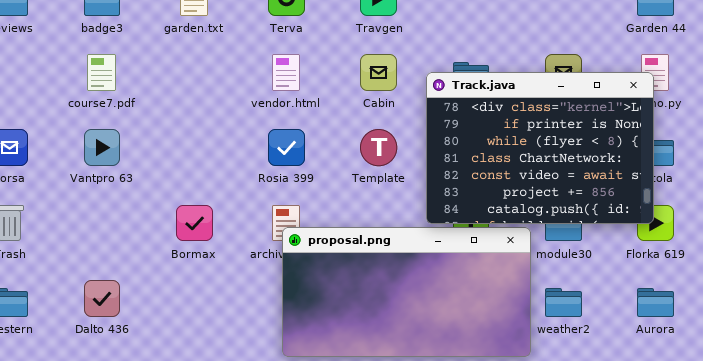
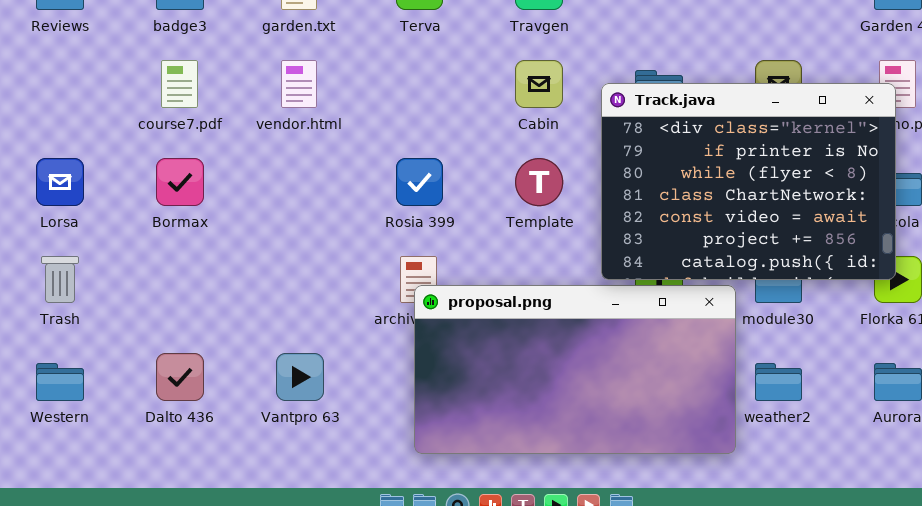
vendor.html: [272,54,300,91] -> [281,60,317,108], moved
Vantpro 63: [84,129,120,166] -> [276,353,324,401], moved
Bormax: [176,205,213,241] -> [156,158,204,206], moved

